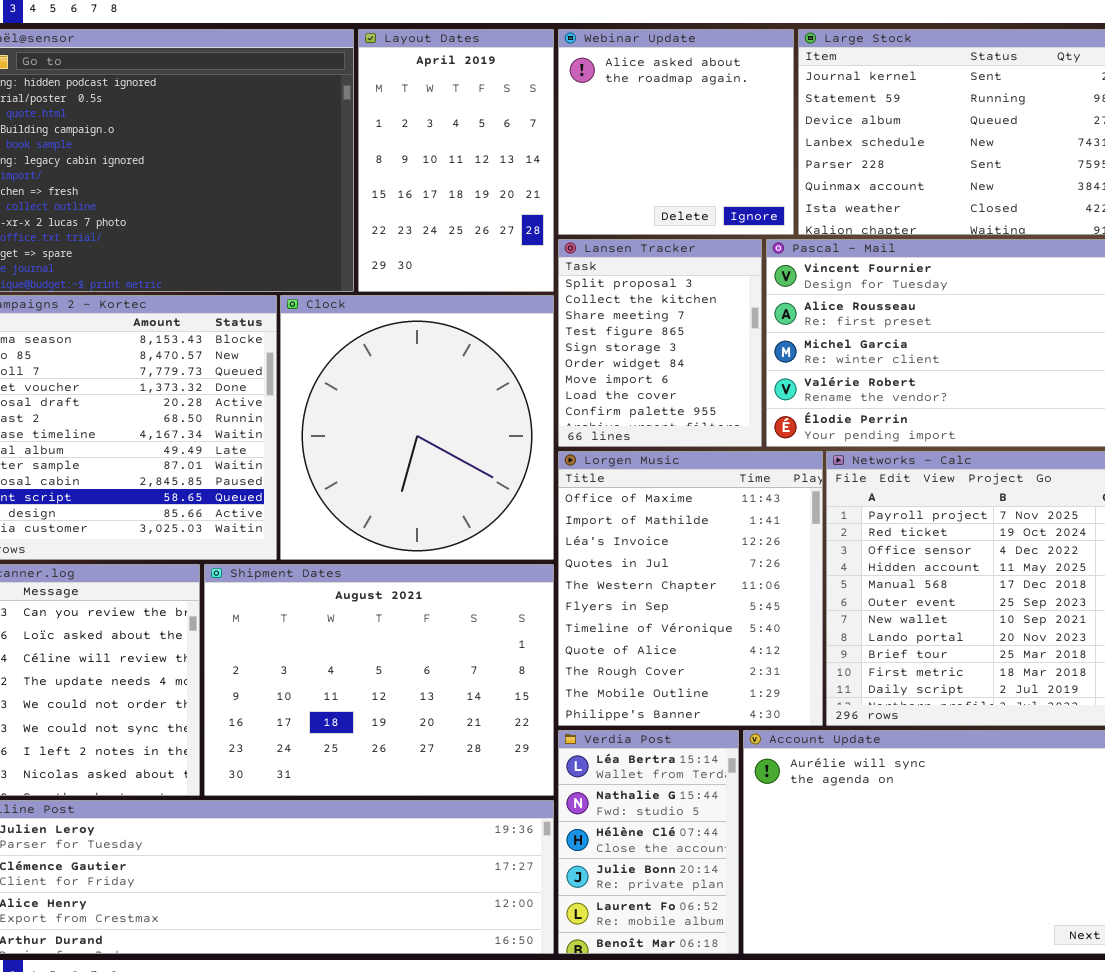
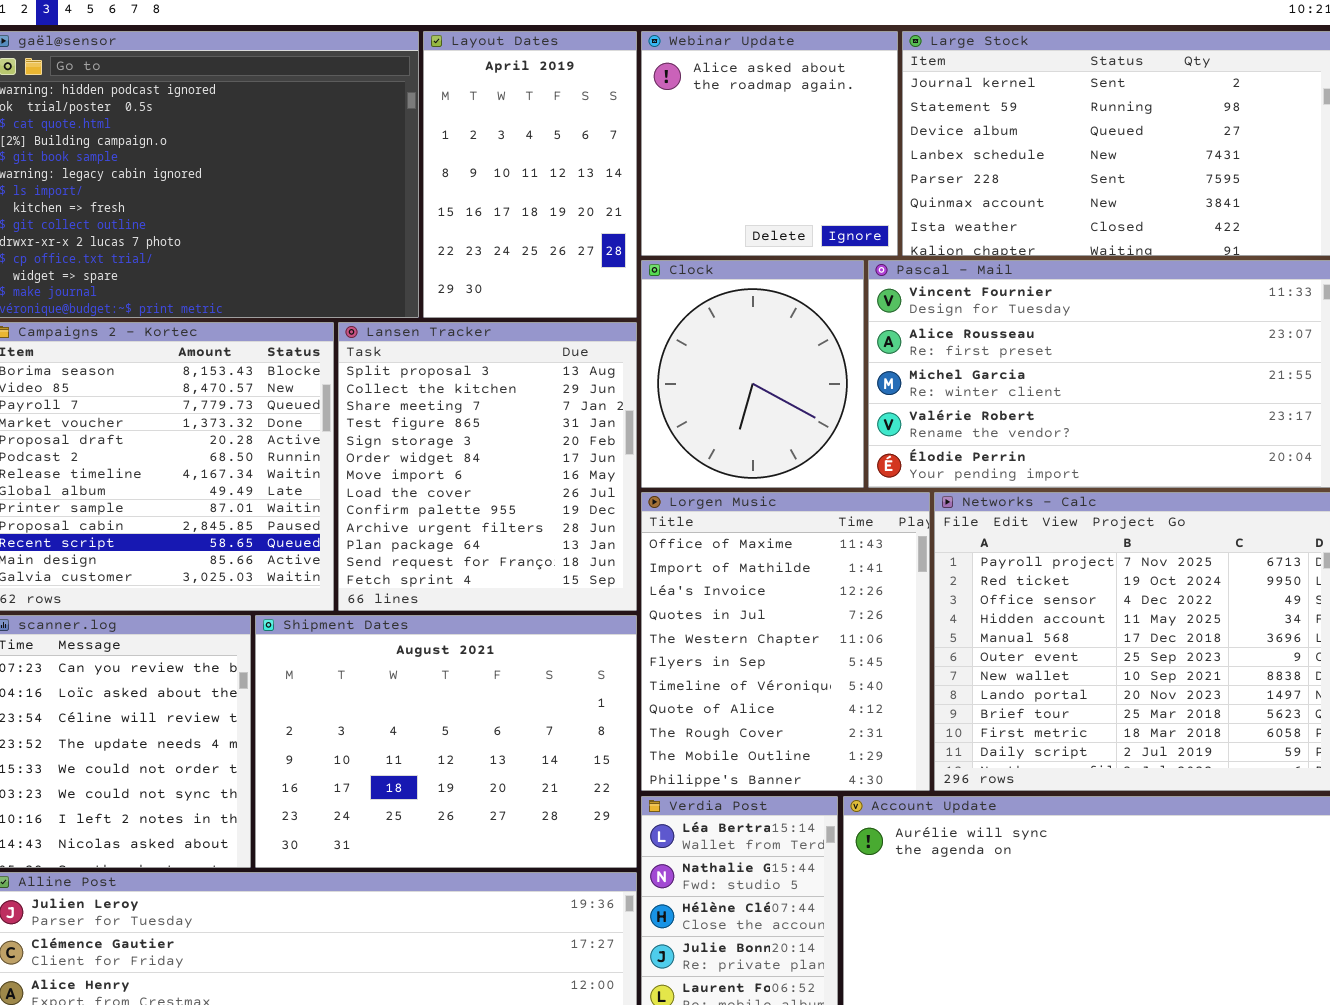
Lansen Tracker: [558,239,762,447] -> [338,322,637,611], moved, resized
Clock: [280,295,554,560] -> [641,260,864,488], moved, resized

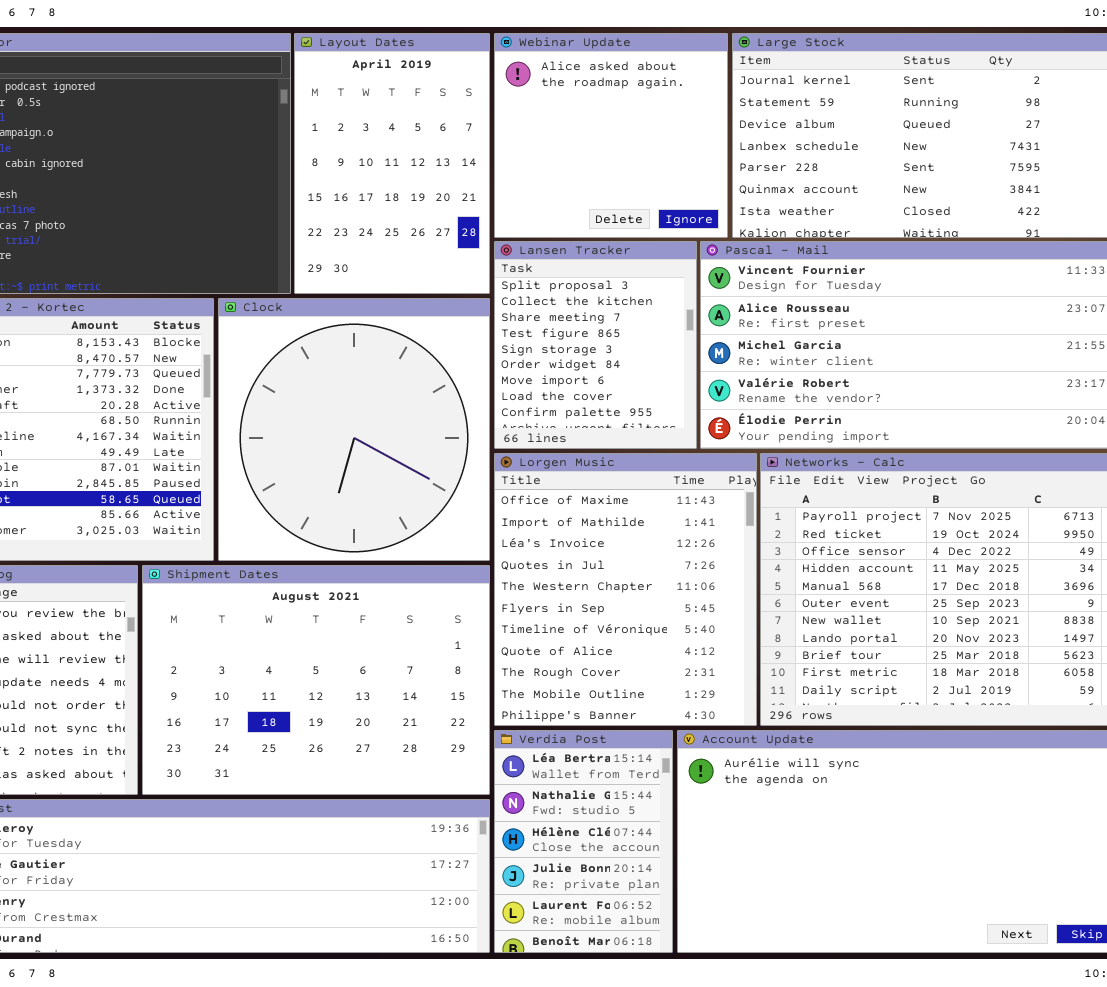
Clock: [641,260,864,488] -> [218,298,490,561], moved, resized
Lansen Tracker: [338,322,637,611] -> [494,241,697,449], moved, resized

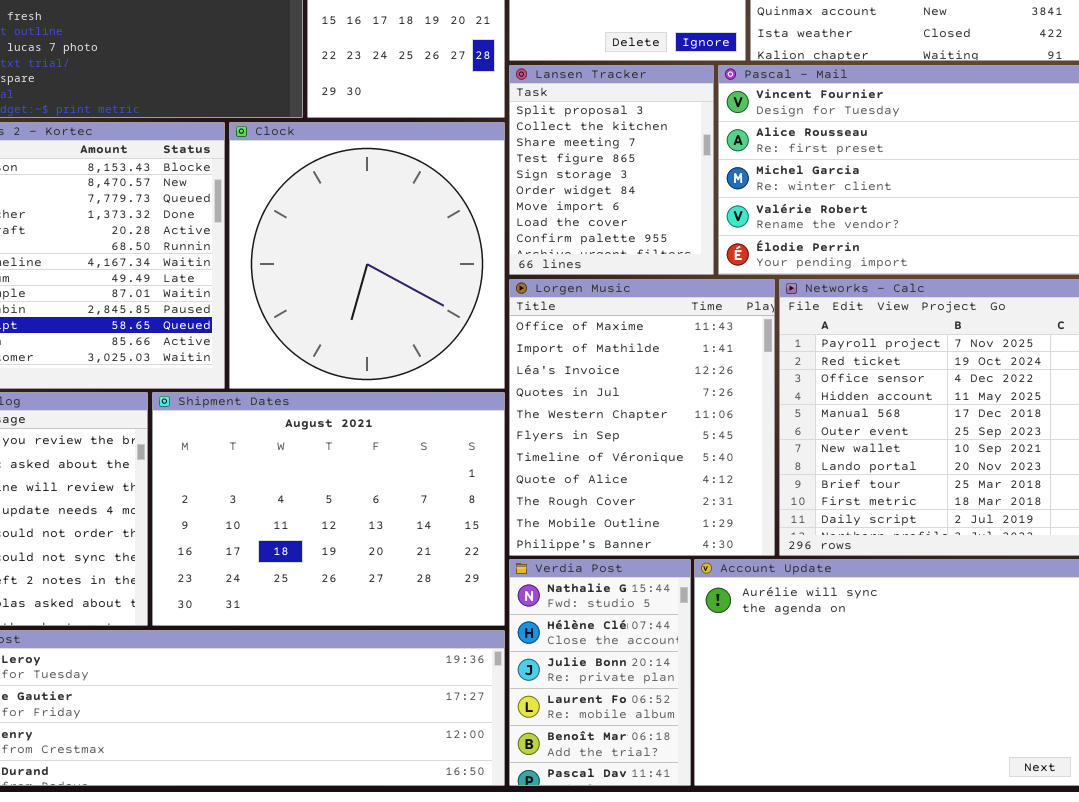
Verdia Post: [494,730,673,953] -> [509,559,691,786], scrolled down 1 row

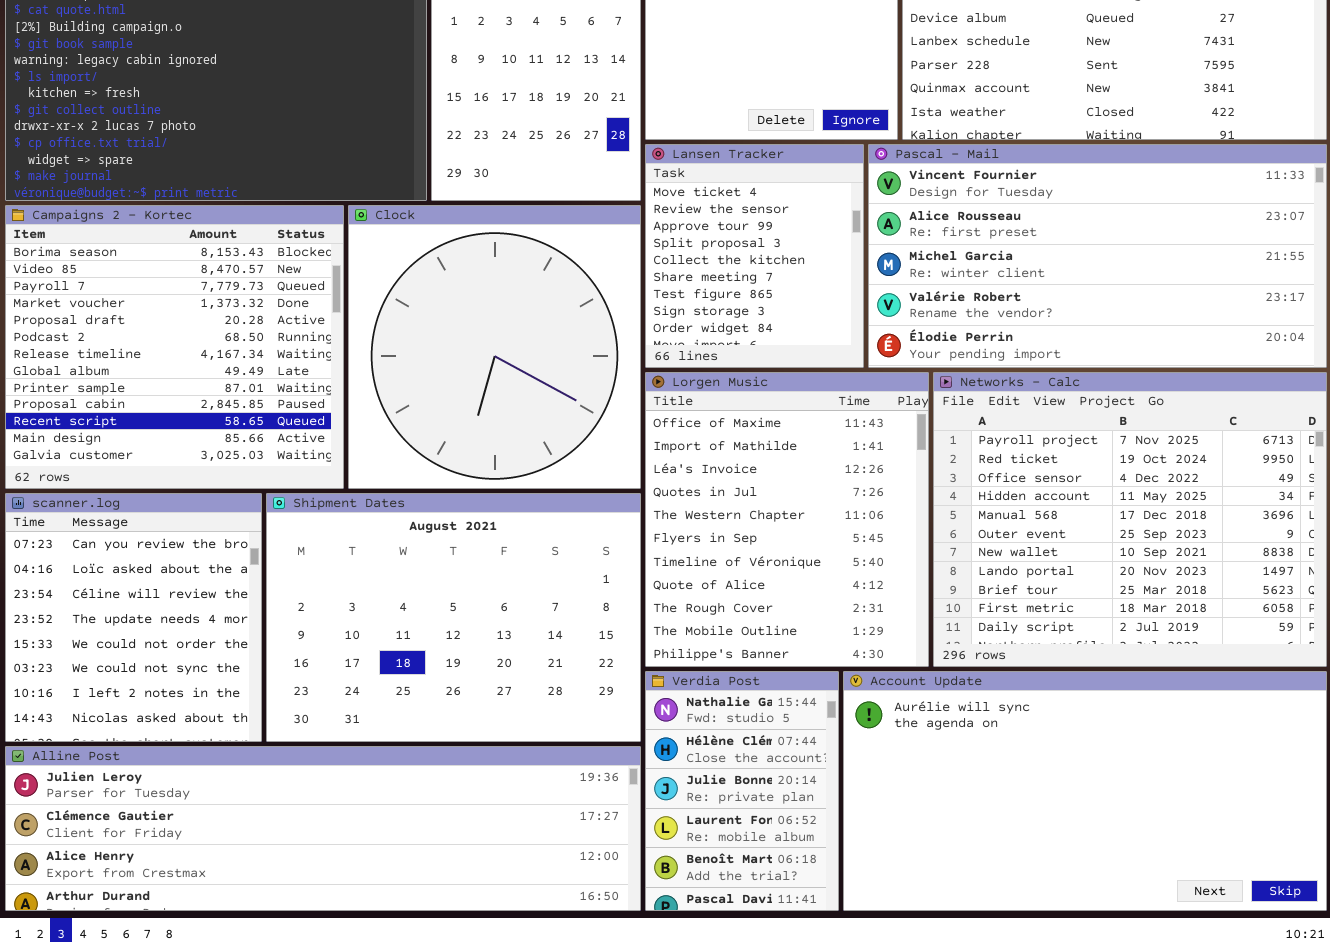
Lansen Tracker: [509,65,714,275] -> [645,144,864,368], scrolled up 3 rows

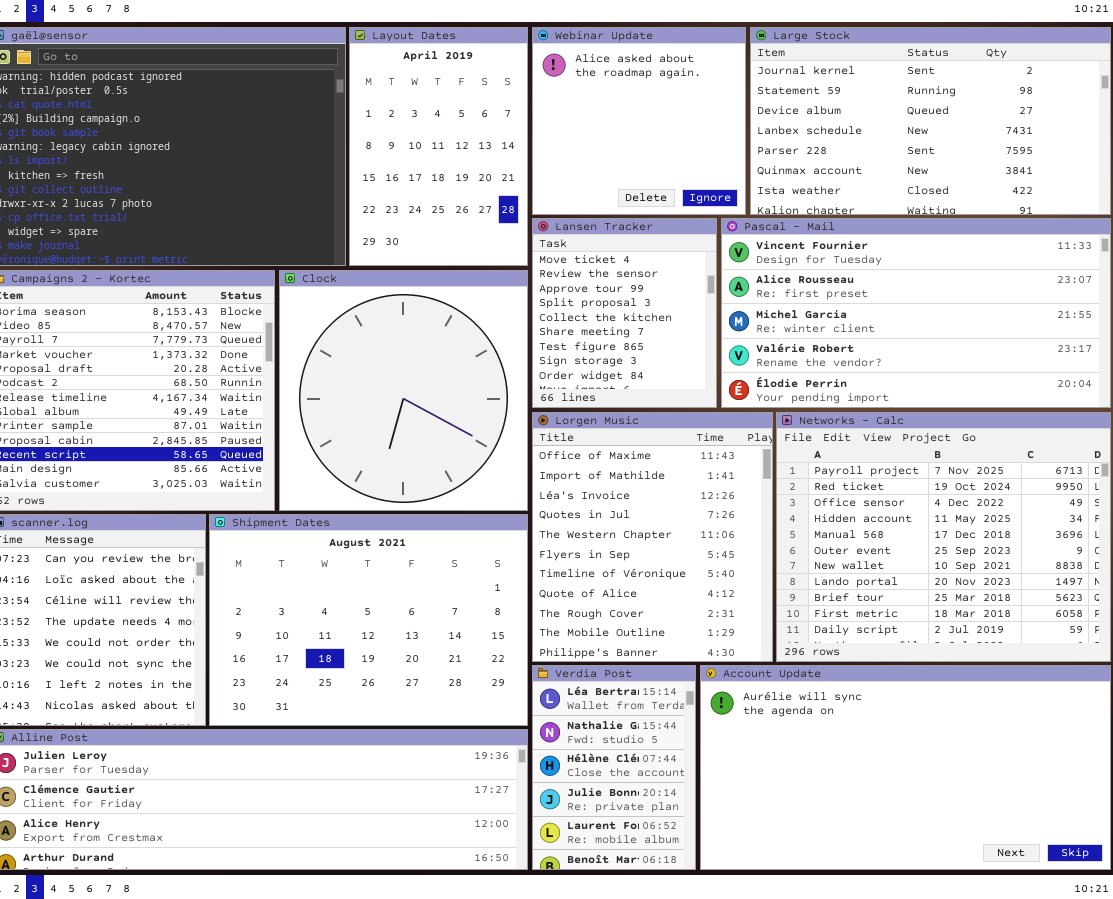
Verdia Post: [645,671,839,911] -> [532,665,696,870], scrolled up 1 row

